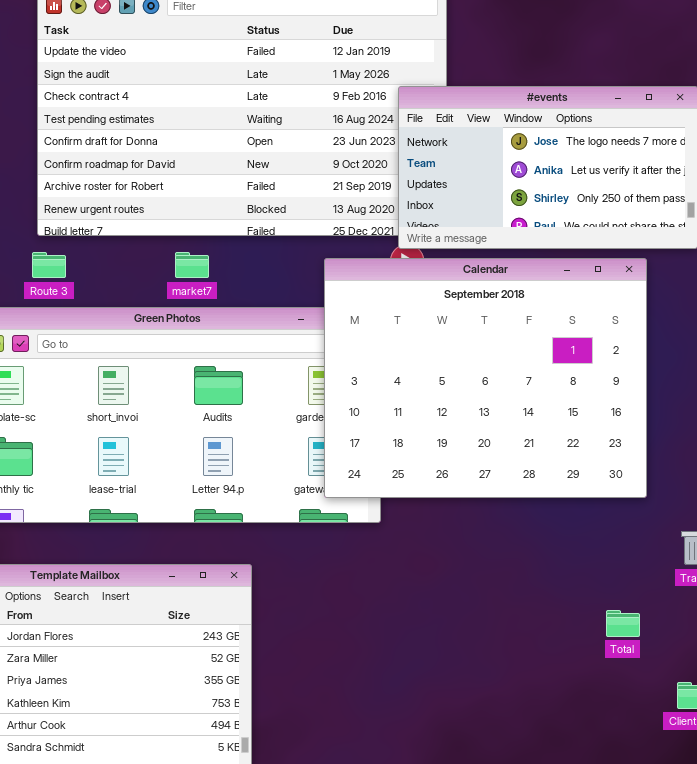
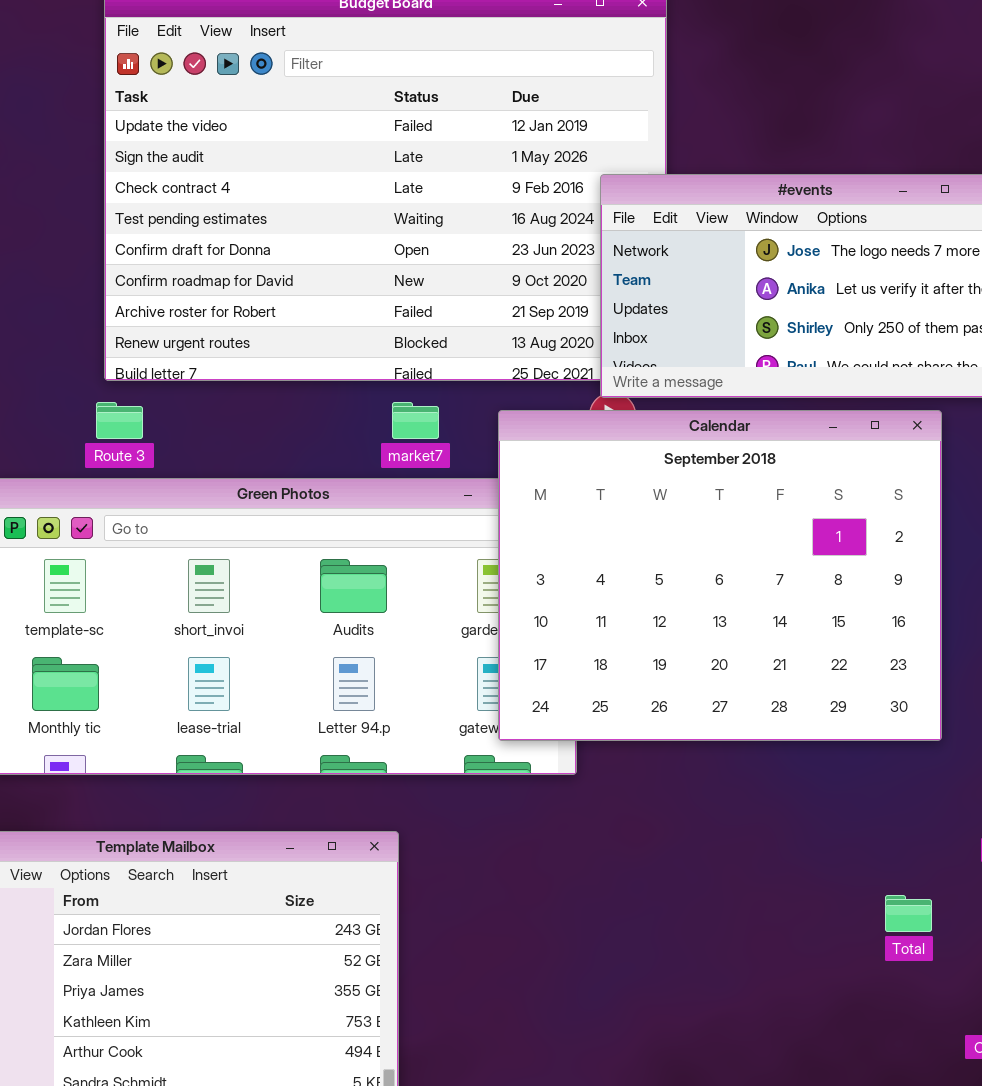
market7: [175,252,209,278] -> [392,402,439,439], moved

